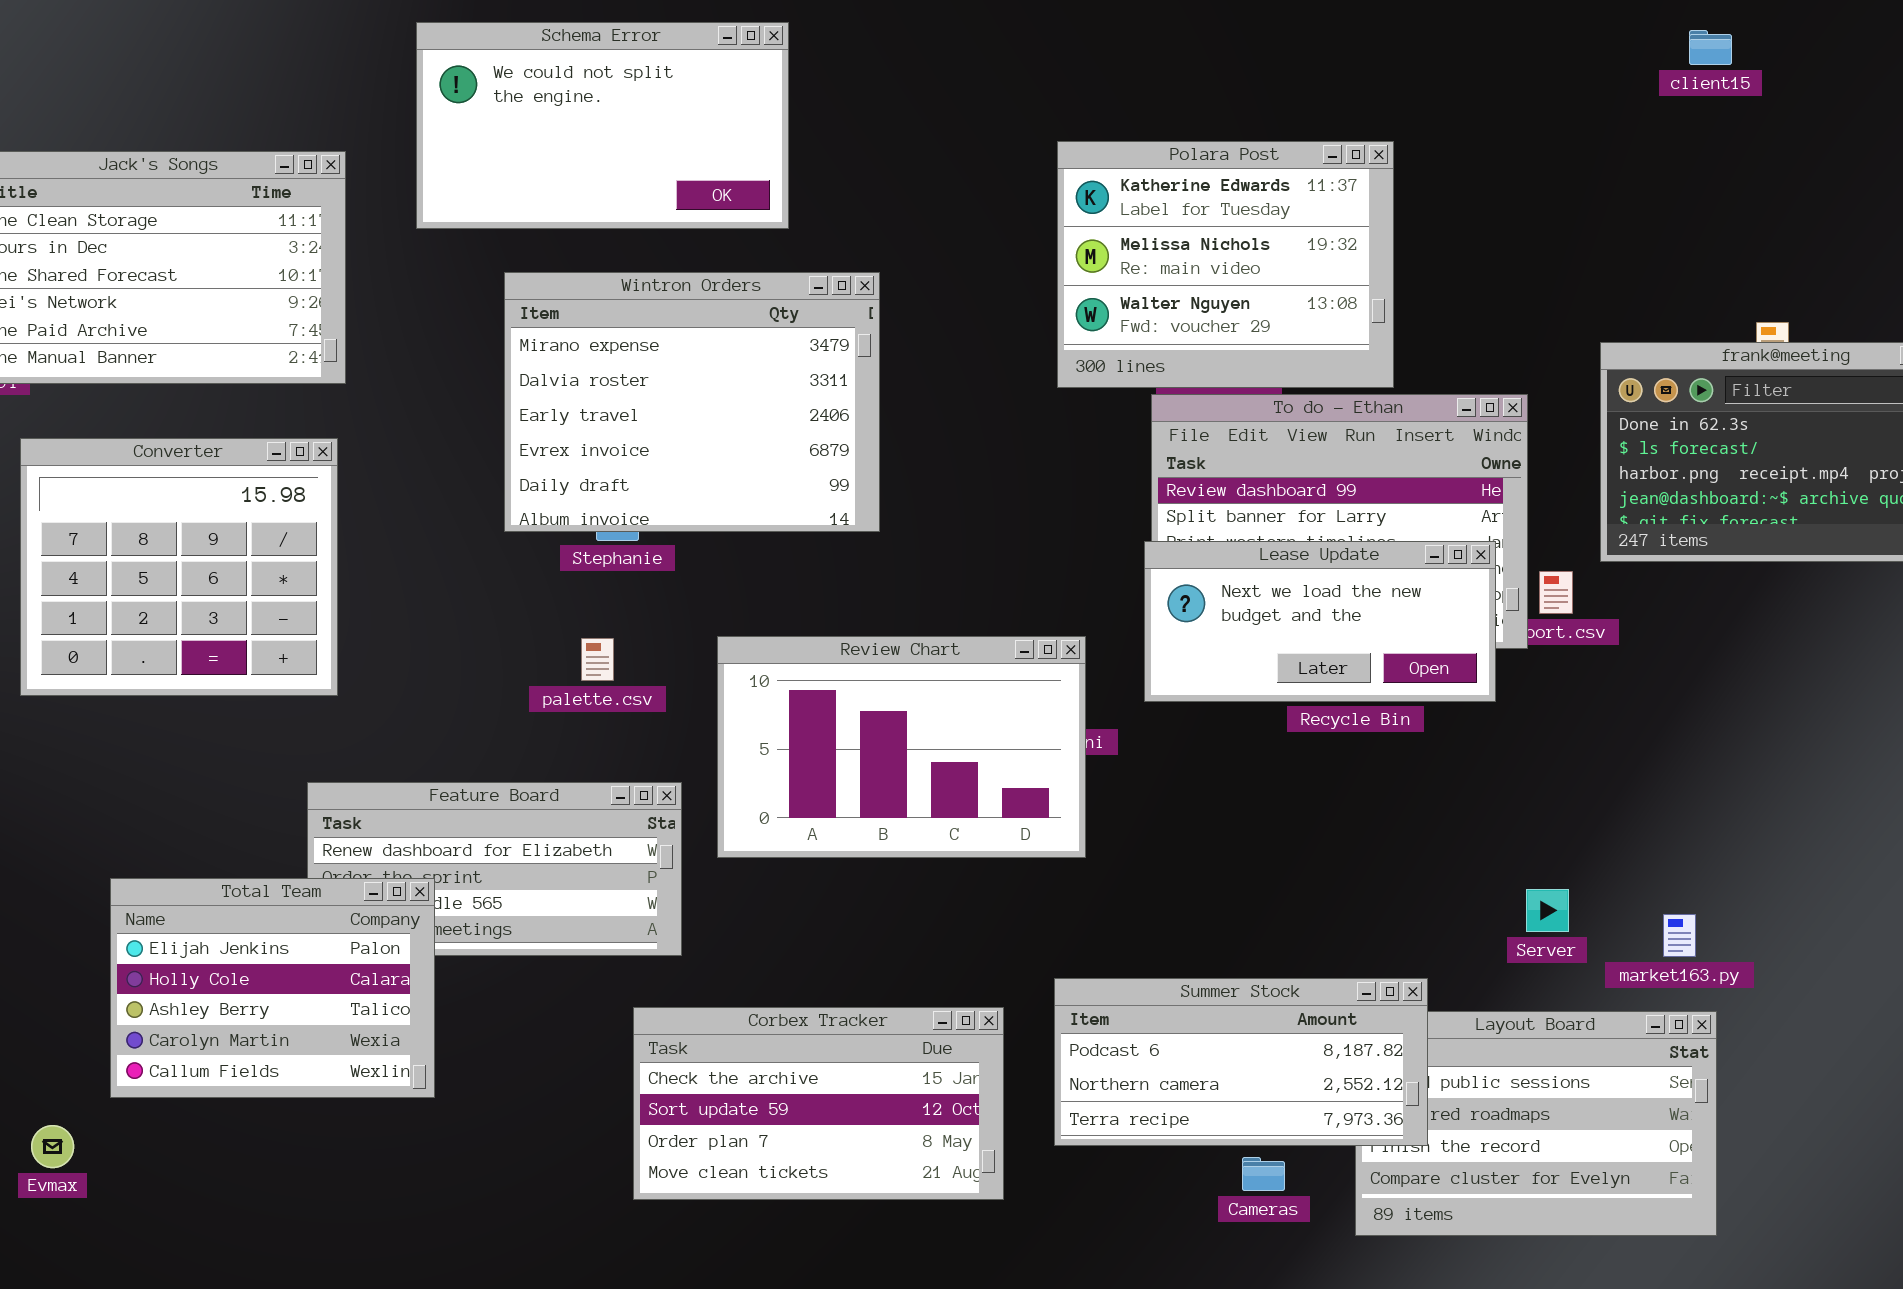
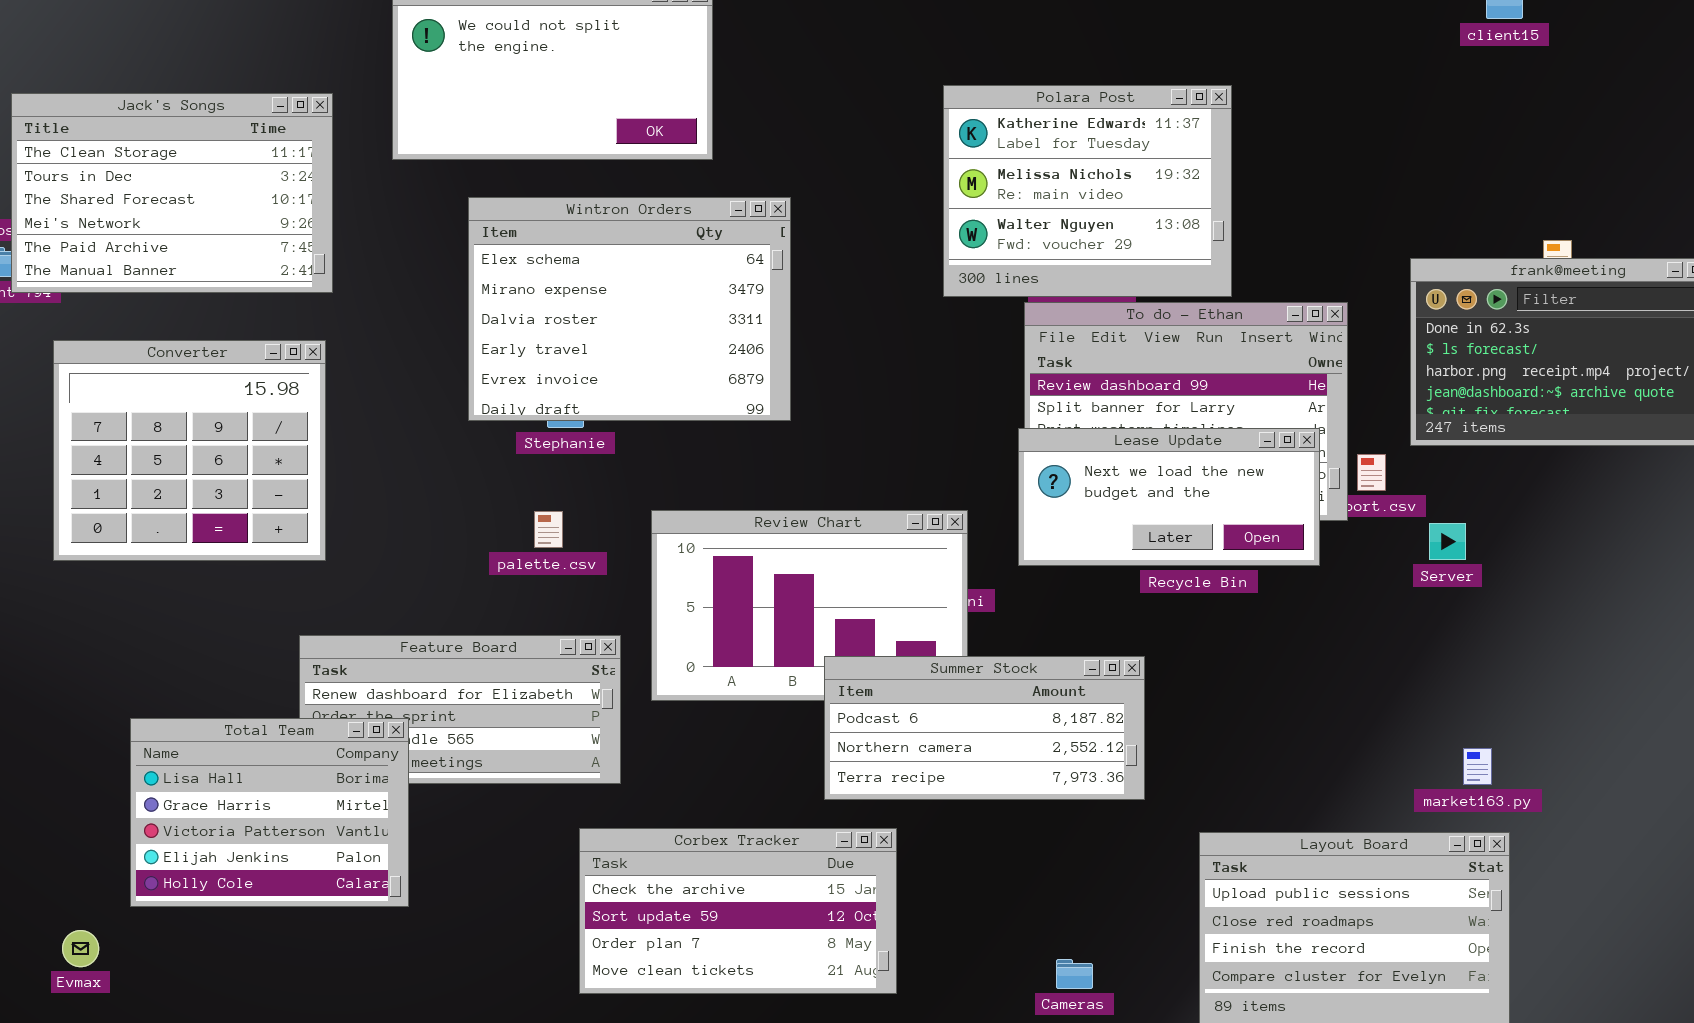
Wintron Orders: [504,272,880,532] -> [468,197,791,421], scrolled up 1 row
Total Team: [110,878,435,1098] -> [130,718,409,907], scrolled up 3 rows
Server: [1526,889,1569,932] -> [1429,523,1466,560], moved
Summer Stock: [1054,978,1428,1146] -> [824,656,1145,800], moved
Cameras: [1242,1157,1285,1191] -> [1056,959,1093,989], moved

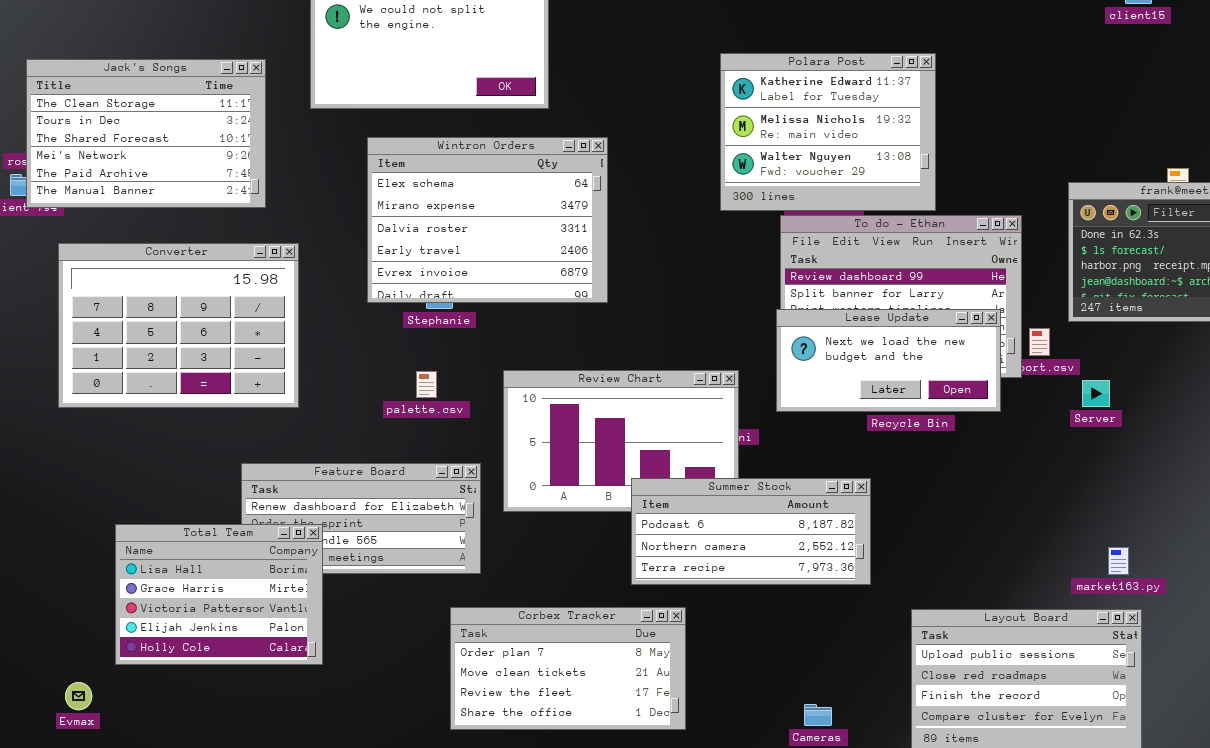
Converter: [53,340,326,561] -> [58,243,299,408], resized
Corbex Tracker: [579,828,897,994] -> [450,607,686,730], scrolled down 2 rows

